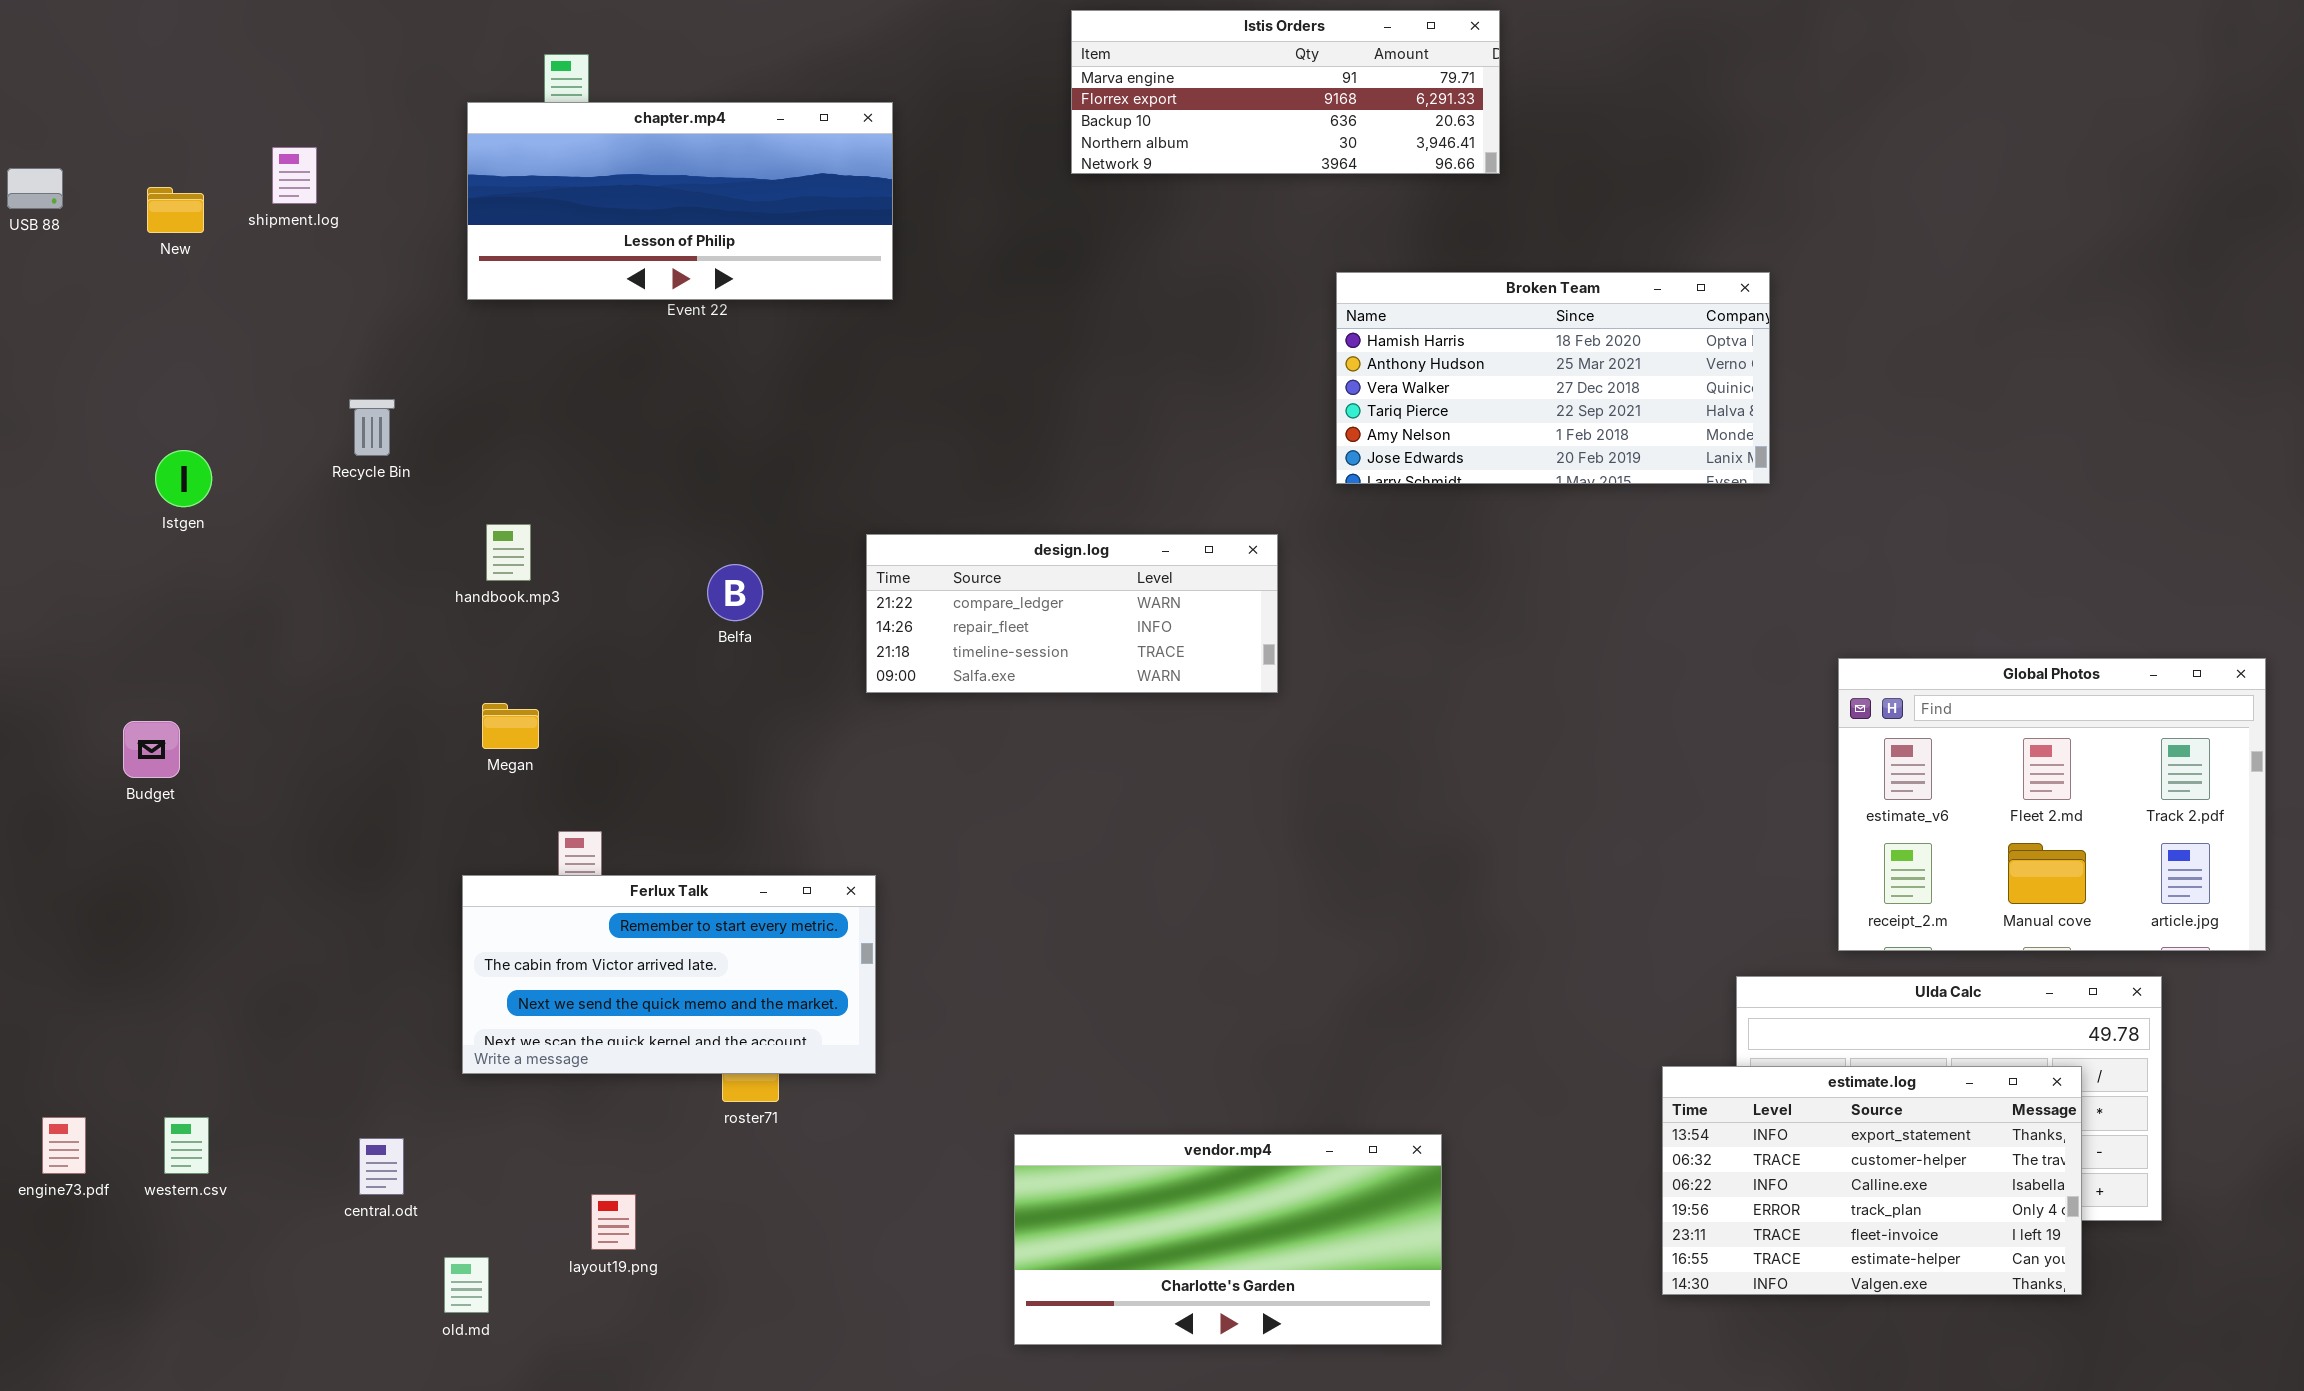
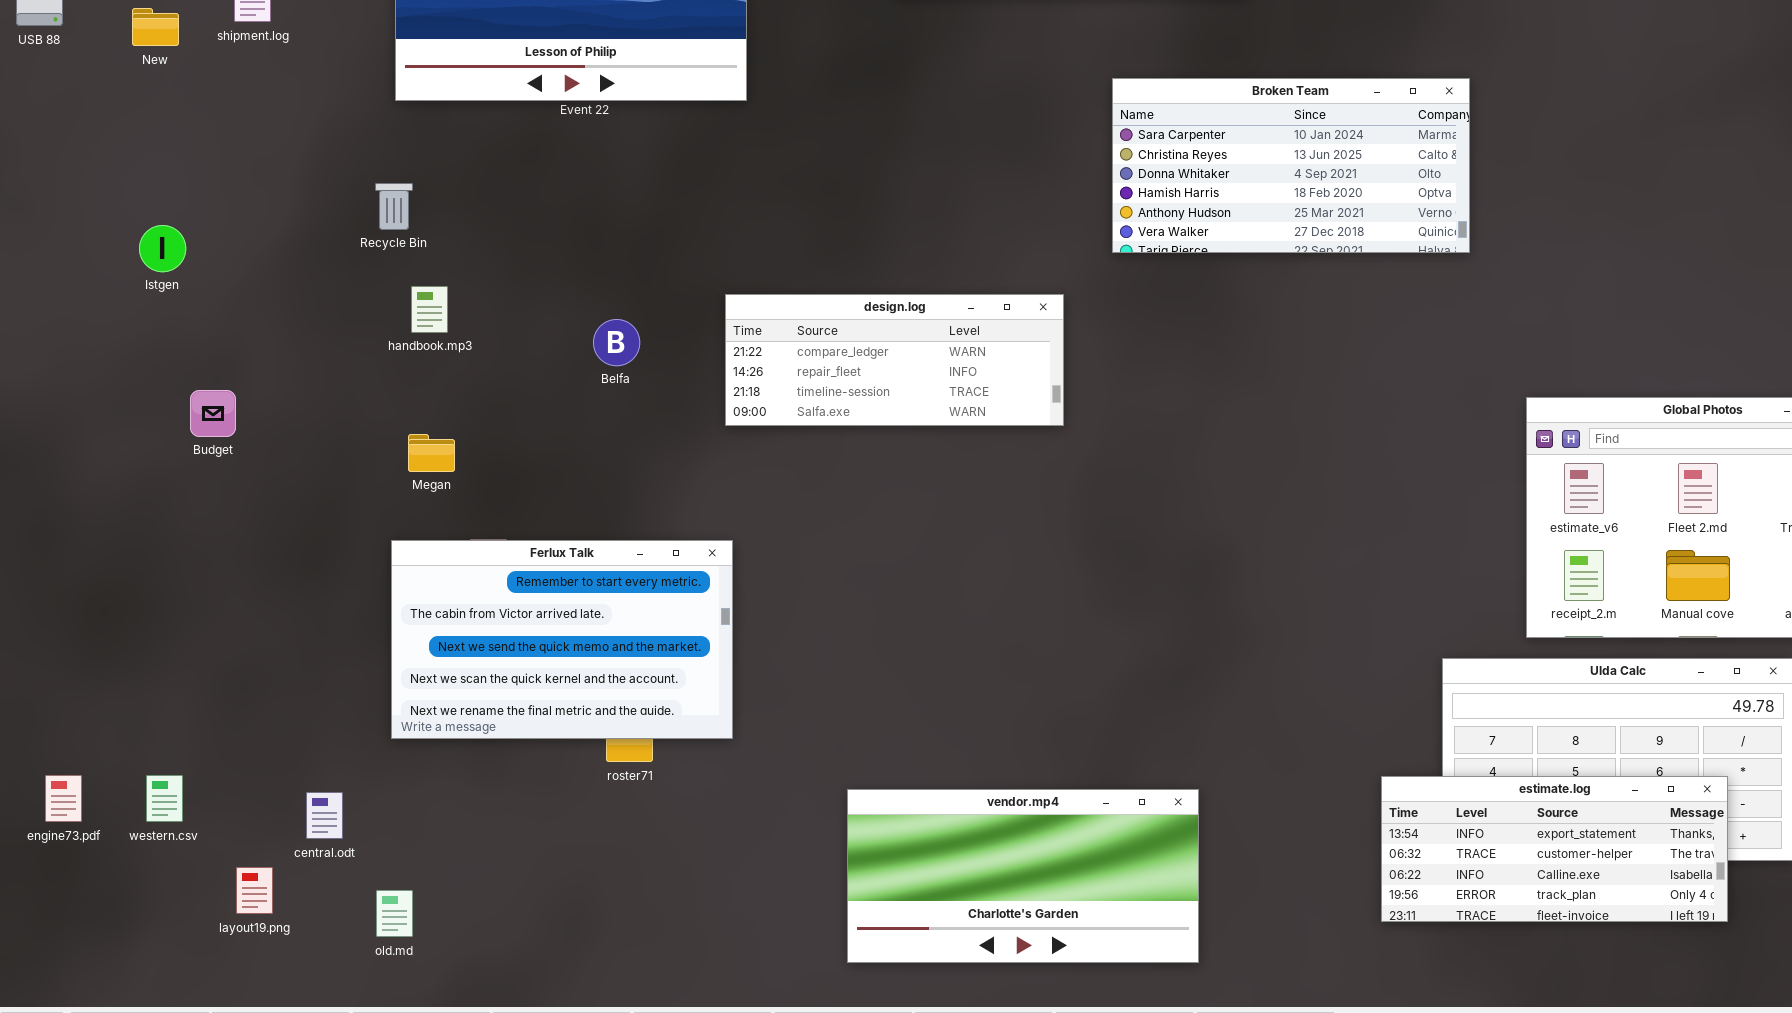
Broken Team: [1336,272,1770,484] -> [1112,78,1470,253], scrolled up 3 rows
Recycle Bin: [349,399,395,456] -> [375,183,413,230], moved
Budget: [123,721,180,778] -> [190,390,236,437], moved
Ferlux Talk: [462,875,876,1074] -> [391,540,733,739], resized
estimate.log: [1662,1066,2082,1295] -> [1381,776,1728,922], resized
layout19.png: [591,1194,636,1250] -> [236,867,273,914], moved

